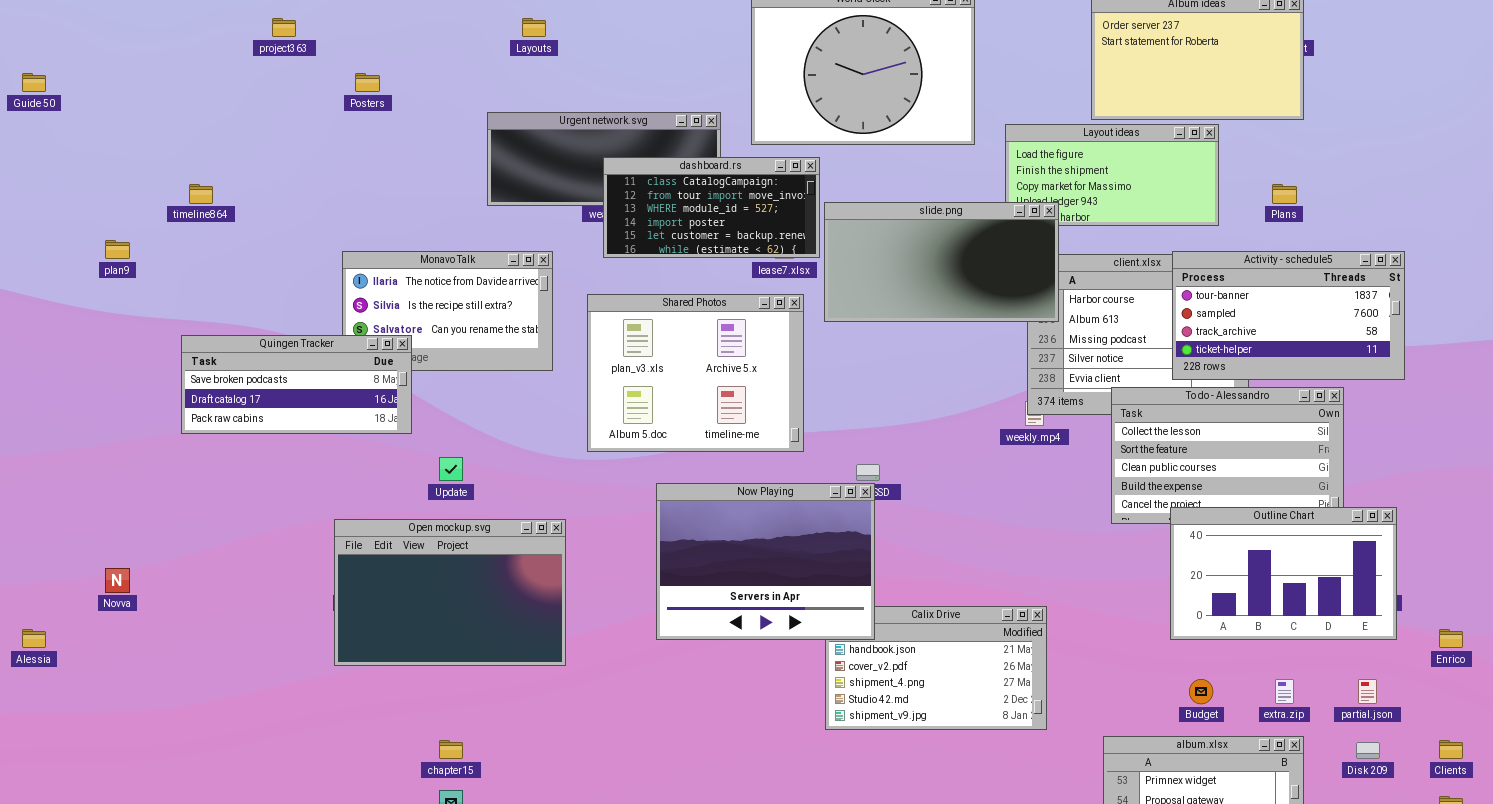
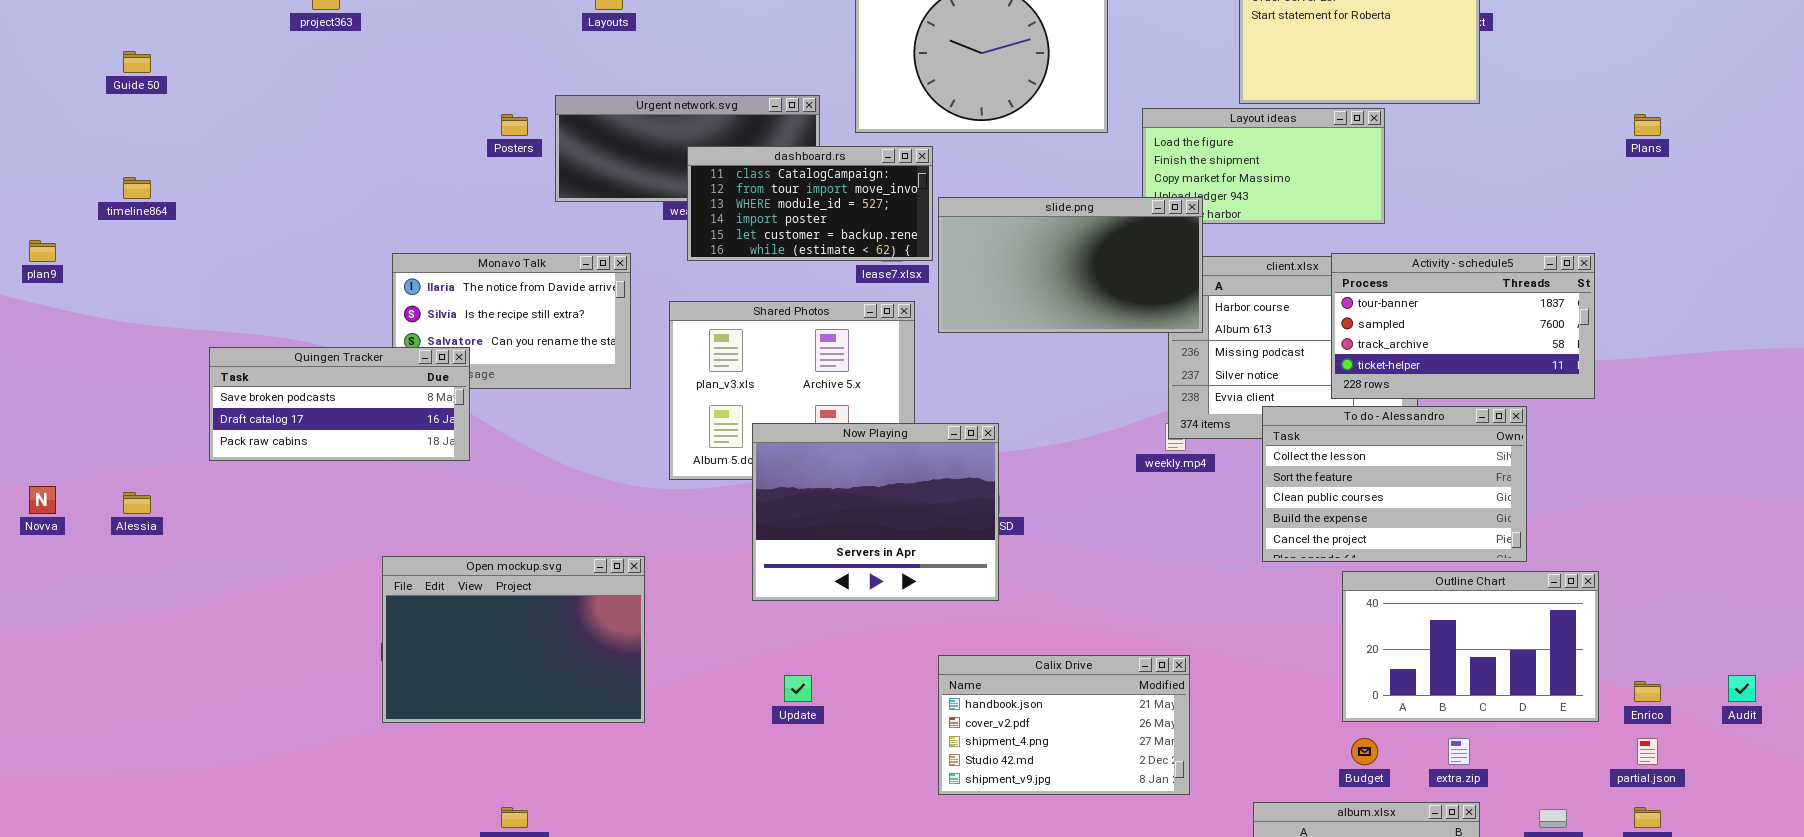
Guide 50: [22,73,46,92] -> [123,51,151,73], moved
Posters: [355,73,380,92] -> [501,114,528,136], moved
timeline864: [189,184,213,204] -> [123,177,151,199], moved
Plans: [1272,184,1297,204] -> [1634,114,1661,136], moved
plan9: [105,240,130,259] -> [29,240,56,262], moved
Update: [439,457,463,481] -> [784,675,812,702], moved
Now Playing: [656,483,875,640] -> [752,423,999,601], moved
Outline Chart: [1170,507,1397,640] -> [1342,571,1599,722], moved
Novva: [105,568,130,593] -> [29,486,56,514], moved
Alessia: [22,629,46,648] -> [123,492,151,514], moved
partial.json: [1358,679,1377,704] -> [1637,738,1658,765], moved

